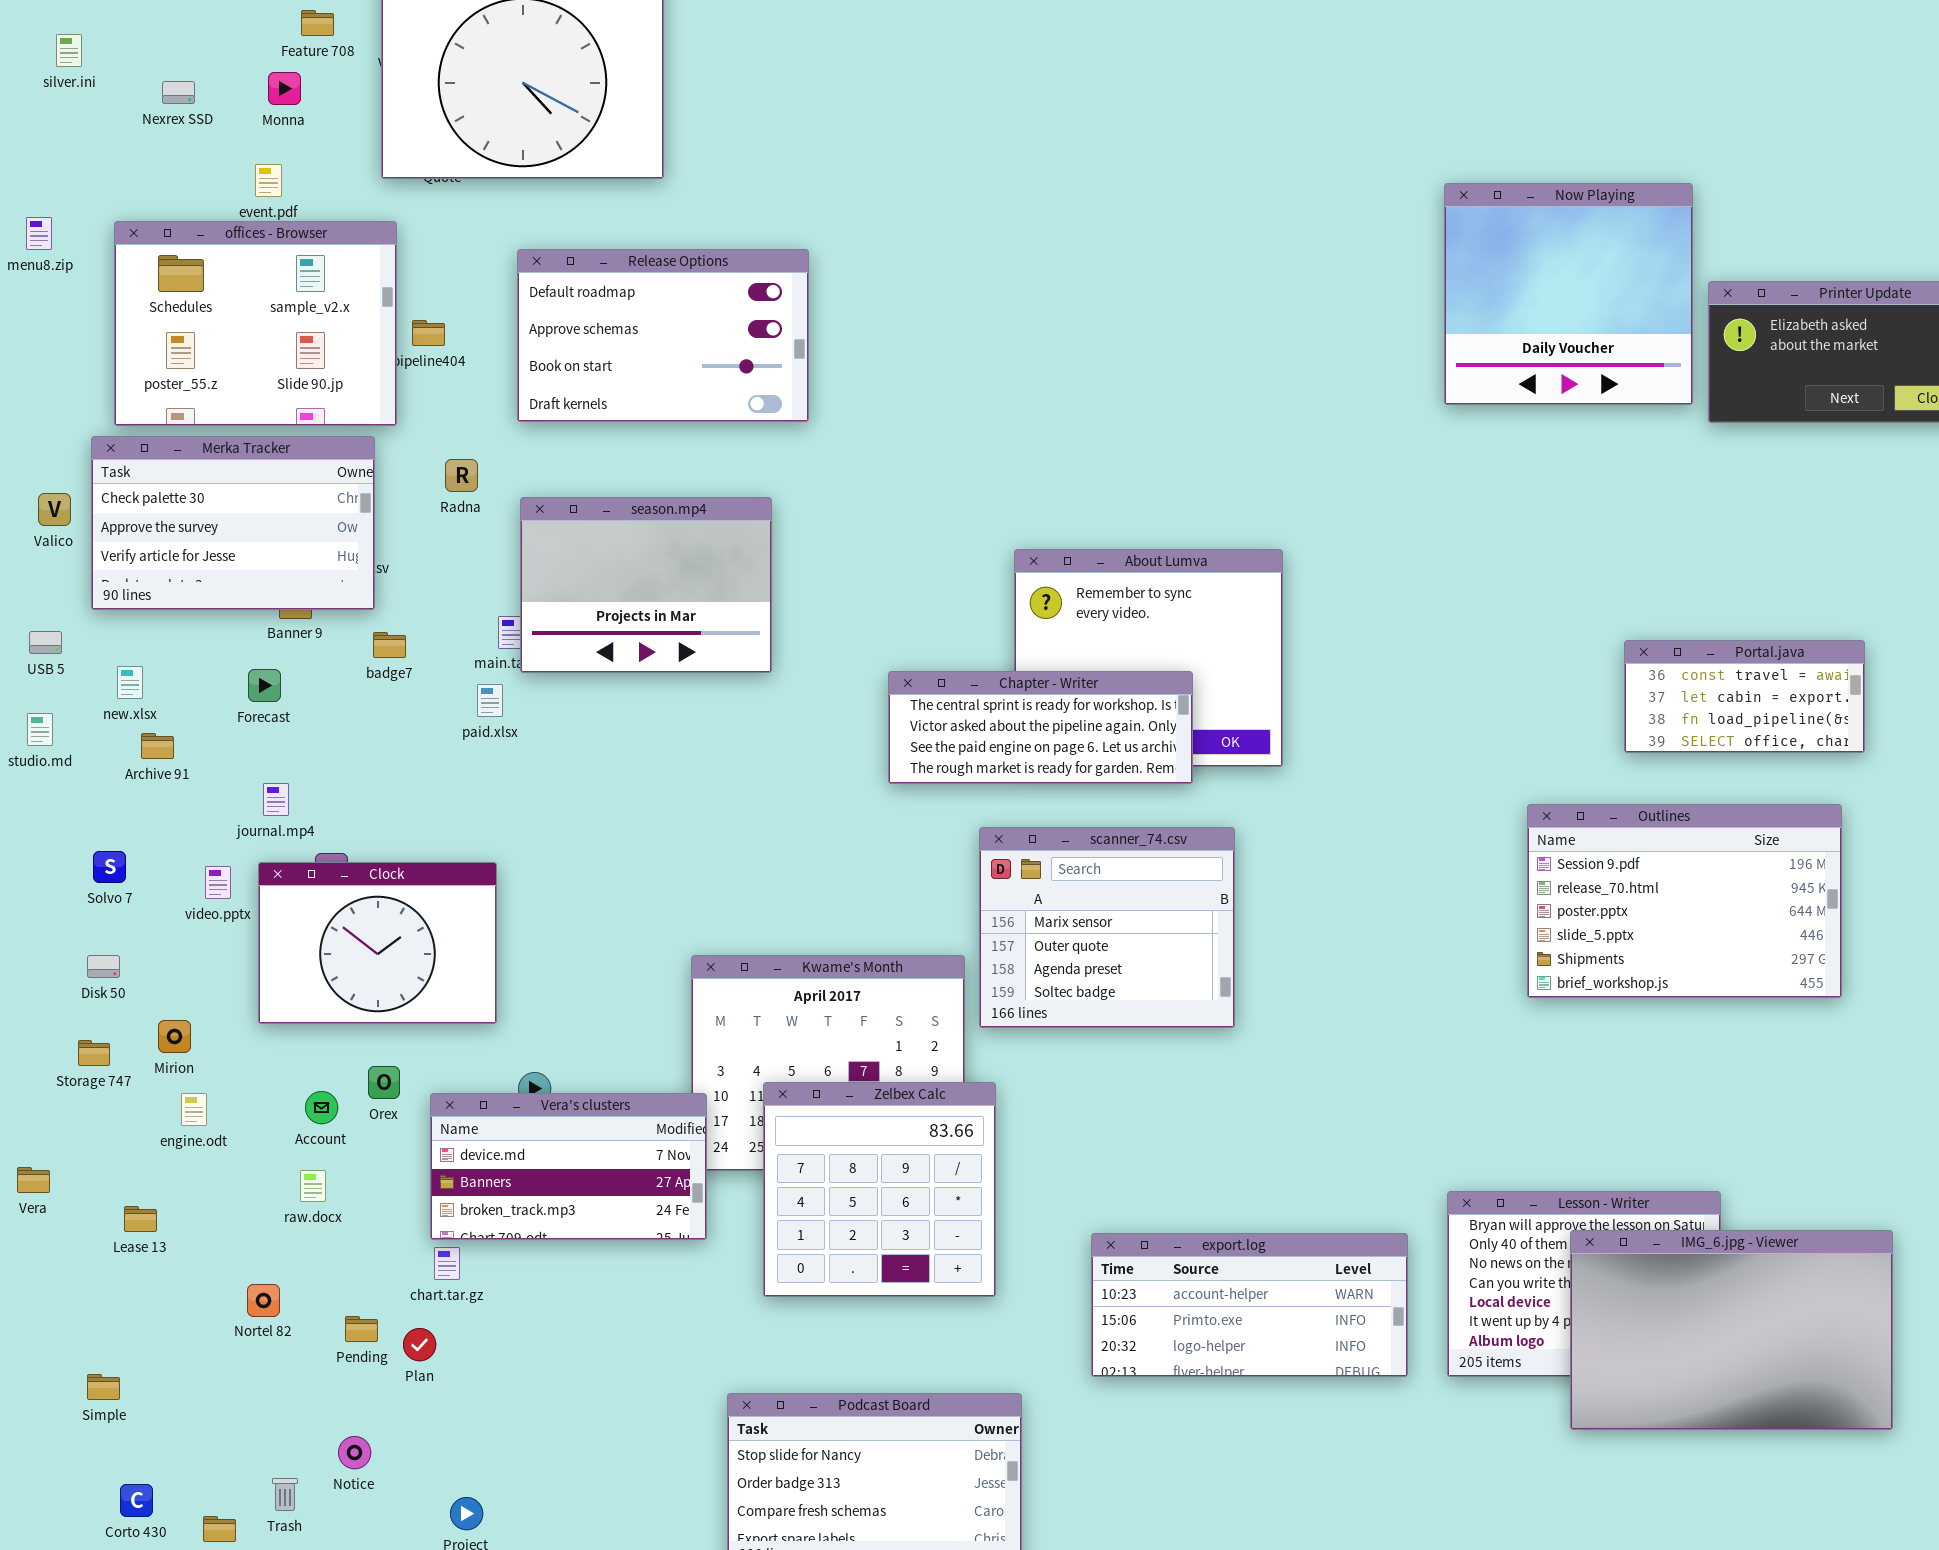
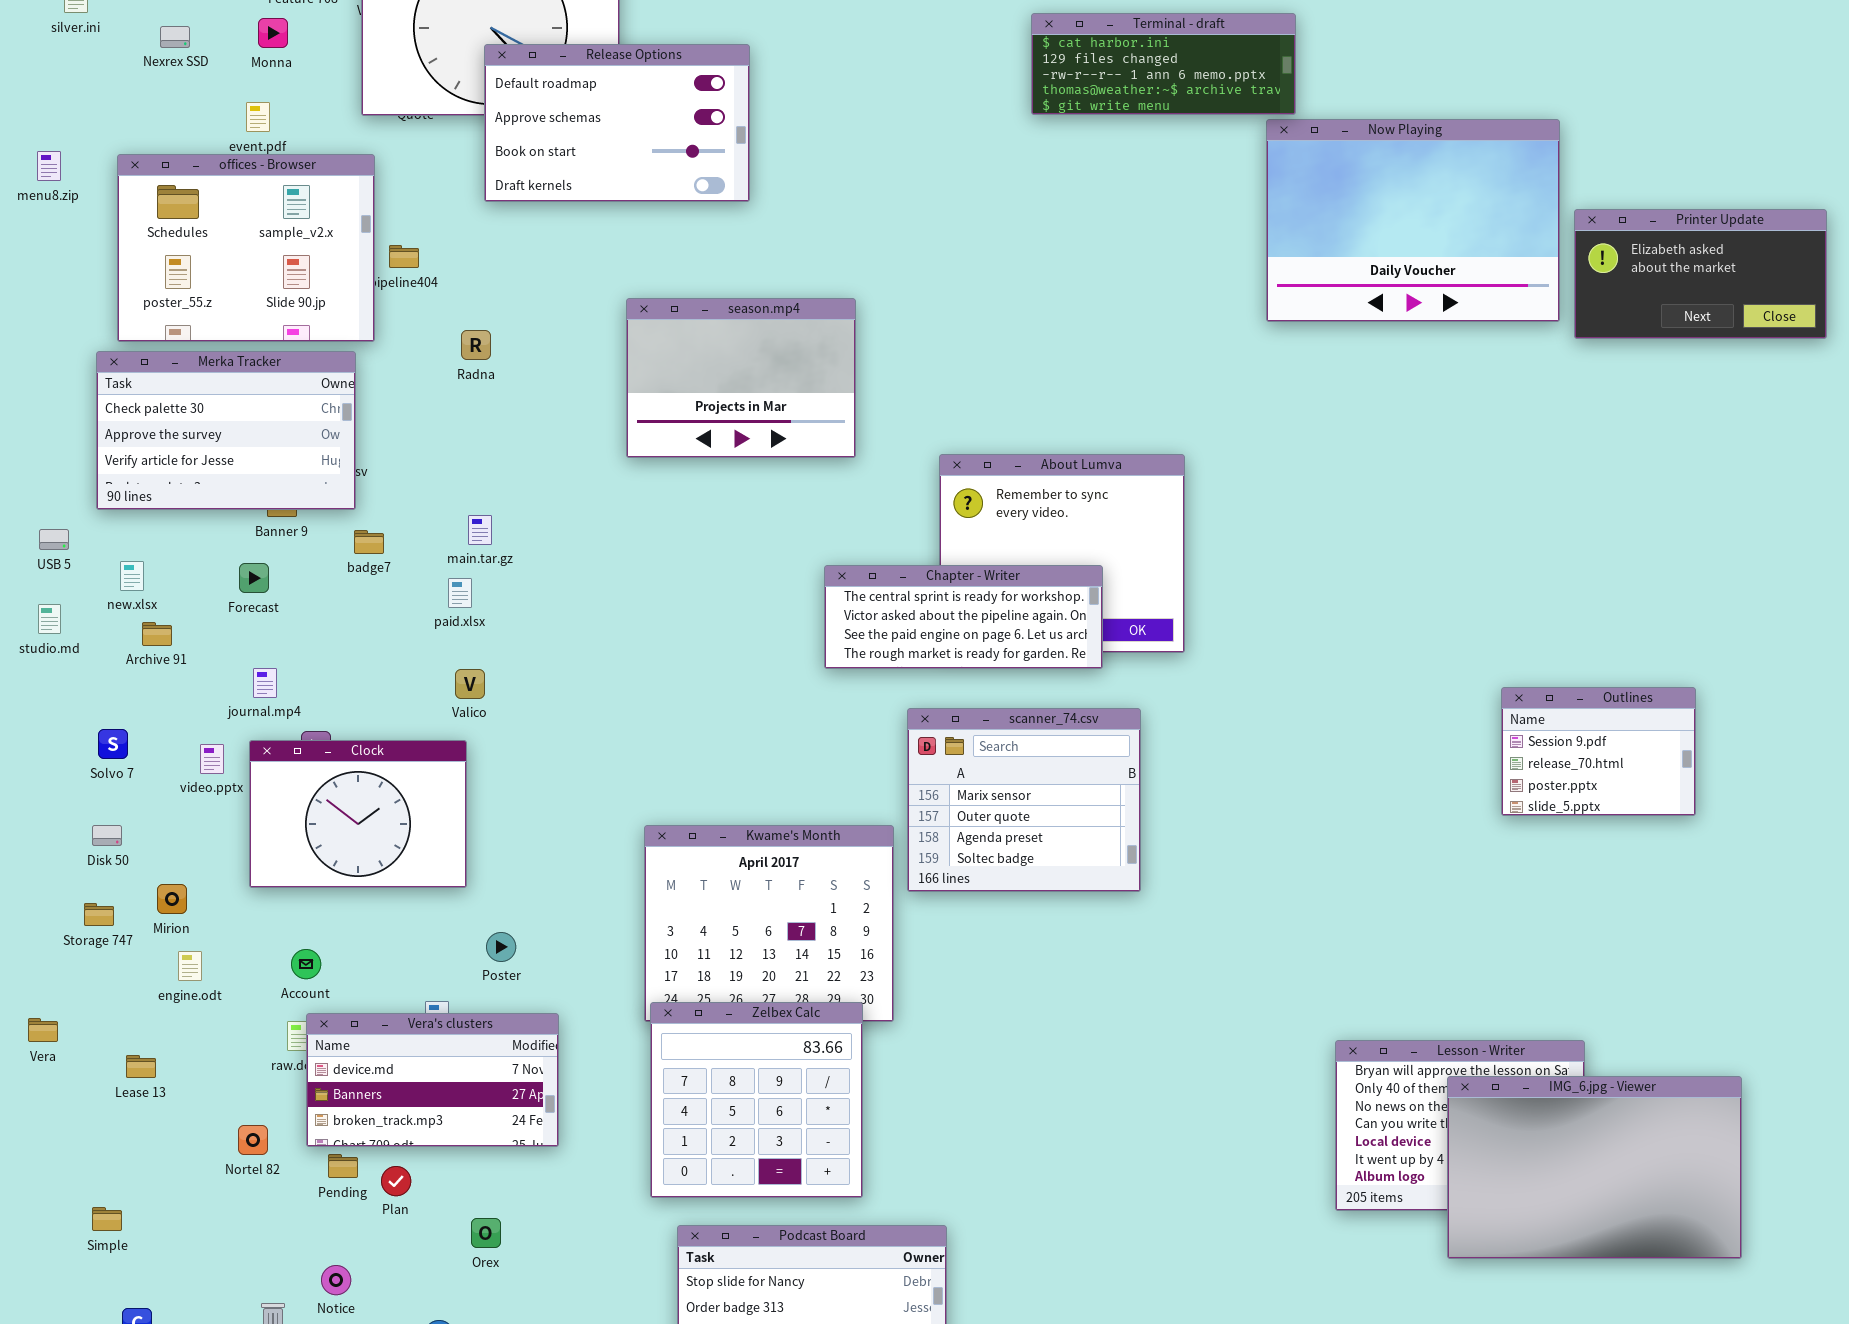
Terminal - draft: none -> [1031,13,1296,115], opened
Now Playing: [1444,183,1693,405] -> [1266,119,1560,322], resized
Release Options: [517,249,809,422] -> [484,44,750,202], moved
Radna: [445,459,478,492] -> [461,330,491,360], moved
Valico: [38,493,71,526] -> [455,669,485,699], moved
season.mp4: [520,497,772,673] -> [626,298,856,458], moved
Portal.java: [1624,640,1865,753] -> none, closed
Outlines: [1527,804,1842,998] -> [1501,687,1696,816], resized
Orex: [368,1066,400,1099] -> [471,1218,501,1248], moved
Zelbex Calc: [763,1082,996,1297] -> [650,1002,863,1198], moved
Vera's clusters: [430,1093,707,1240] -> [306,1013,559,1147], moved
export.log: [1091,1233,1408,1377] -> none, closed

